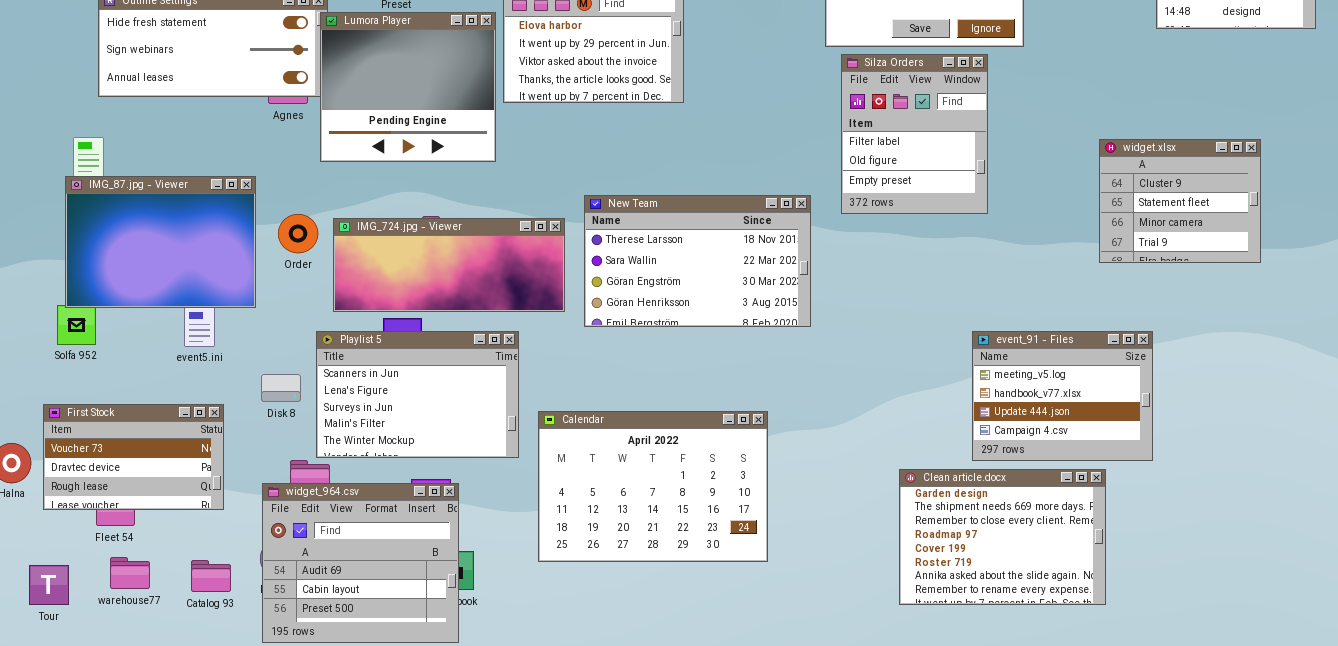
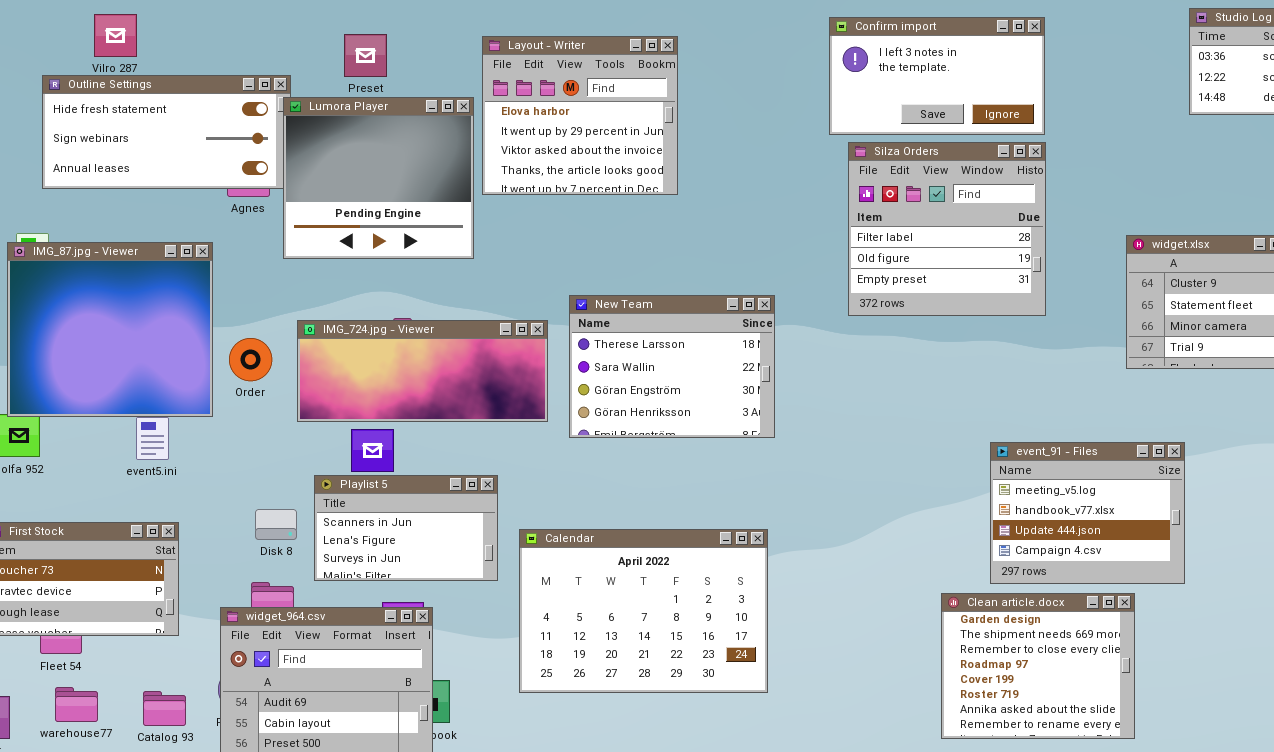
Silza Orders: [841,54,988,214] -> [848,142,1046,316], resized
IMG_87.jpg - Viewer: [65,176,256,308] -> [7,242,213,417], resized
New Team: [584,195,811,327] -> [569,295,775,438], resized
Order: [278,214,318,253] -> [229,338,272,381], moved
Playlist 5: [316,331,519,458] -> [314,475,498,581], resized
Disk 8: [261,374,301,402] -> [255,509,297,540], moved
Clean article.docx: [899,469,1106,605] -> [941,593,1135,739], resized

